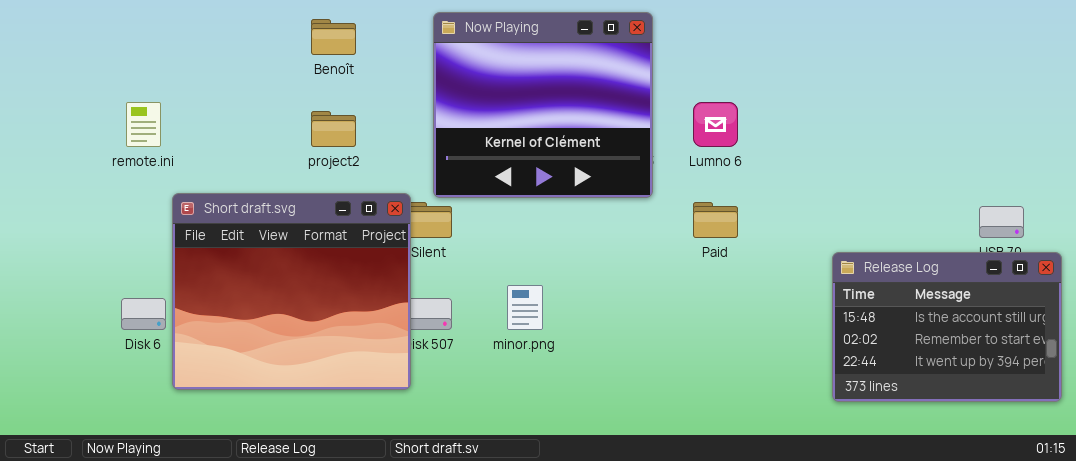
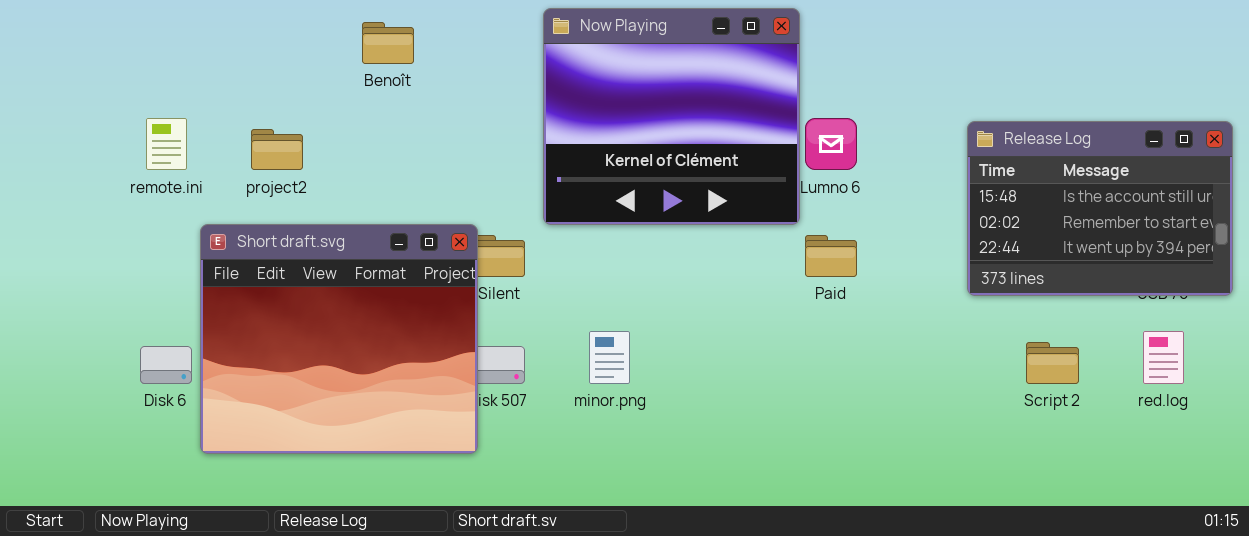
Now Playing: [433,12,653,198] -> [543,8,800,225], moved
project2: [311,111,356,147] -> [251,129,303,170], moved
Release Log: [832,252,1062,402] -> [967,121,1233,296], moved

